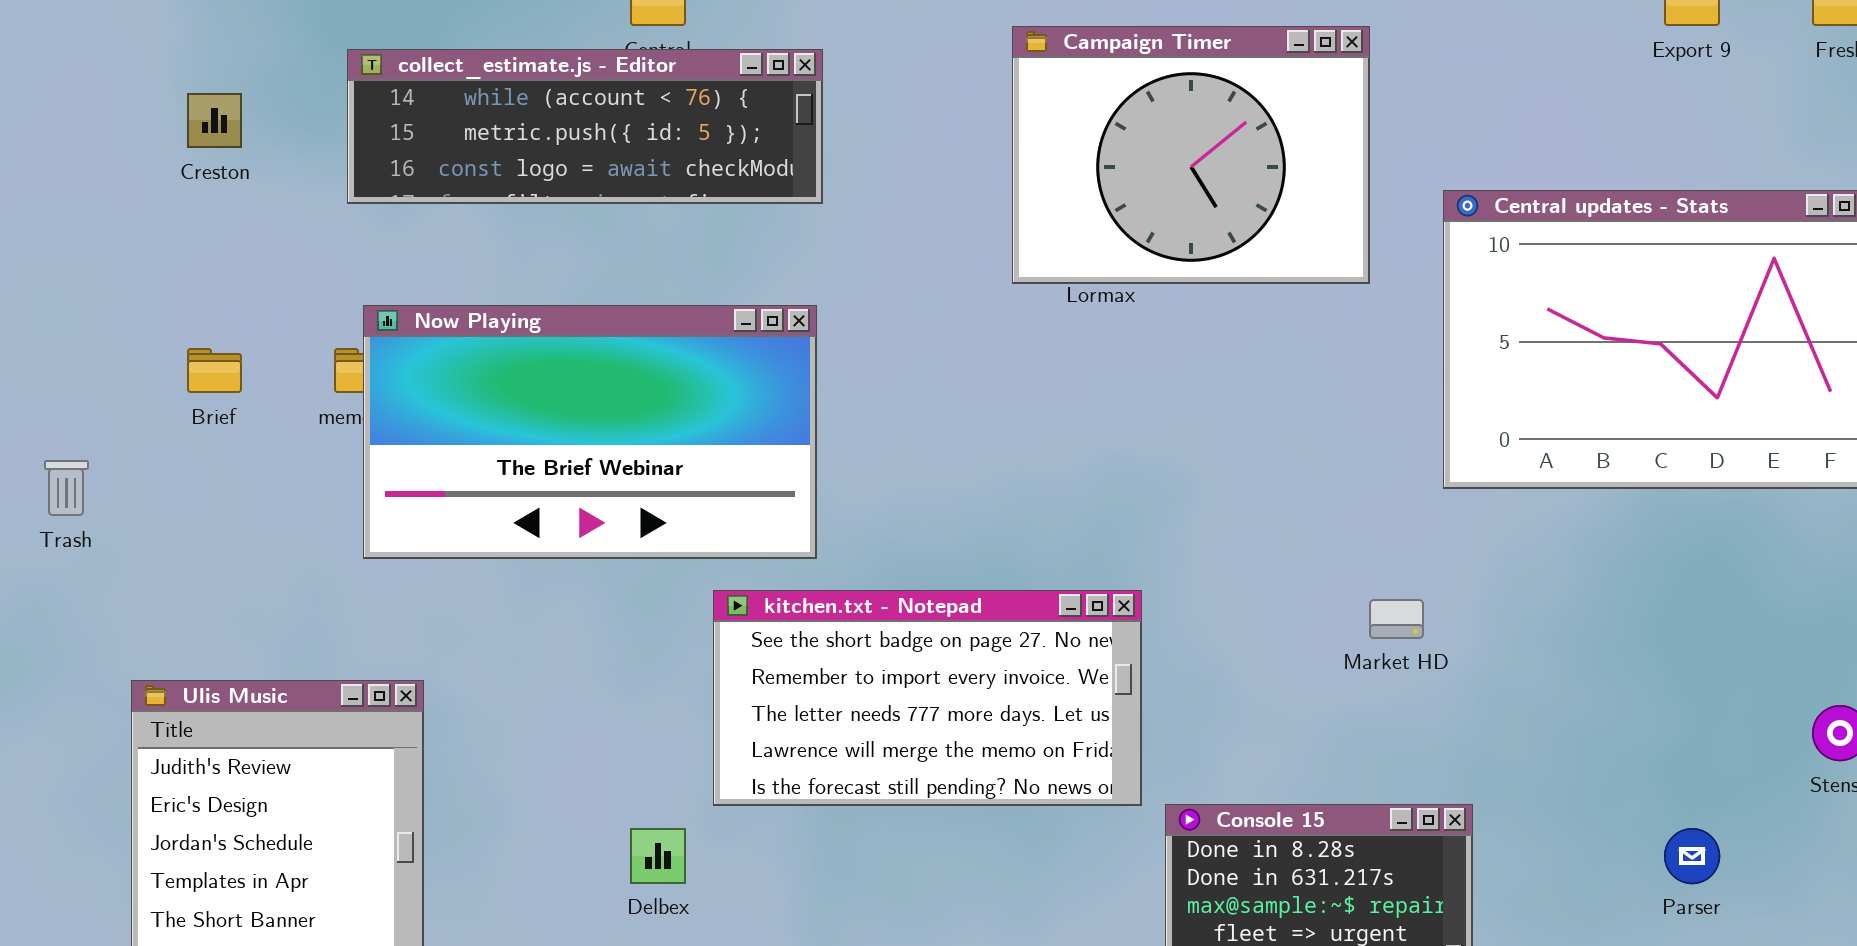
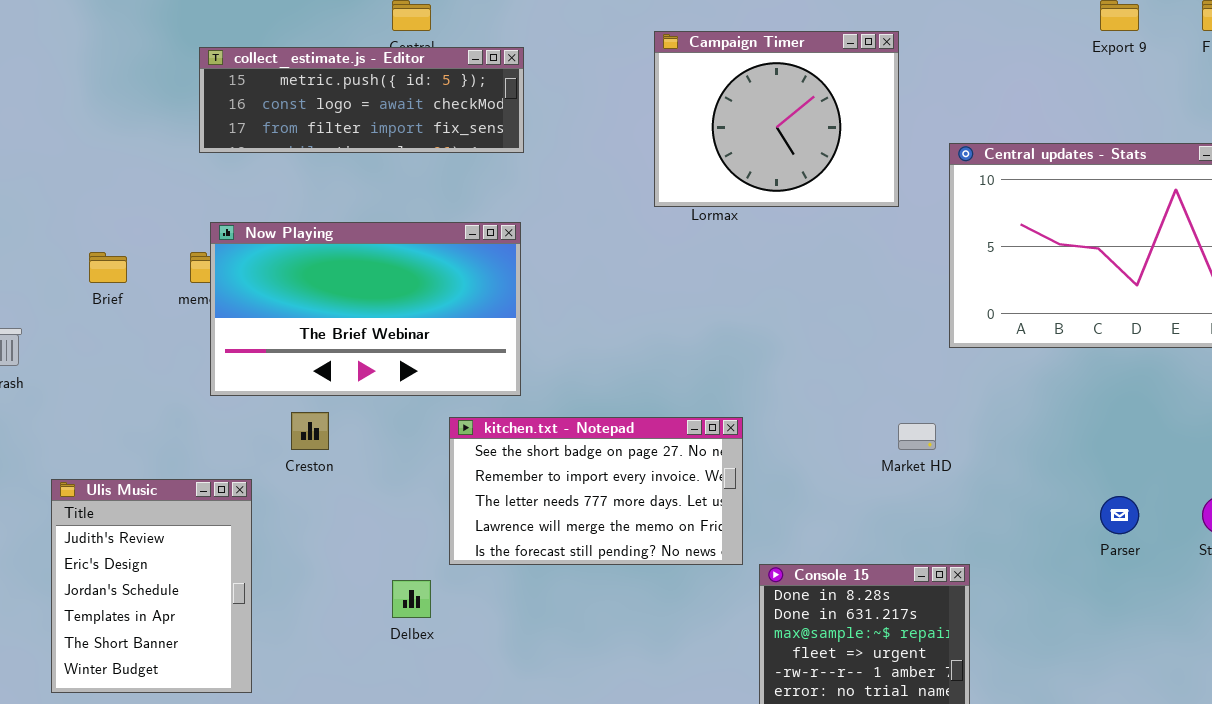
collect_estimate.js - Editor: [347,49,823,204] -> [199,47,524,153], scrolled down 1 row
Creston: [187,93,242,148] -> [291,412,329,450], moved
Parser: [1664,828,1720,884] -> [1100,496,1139,534], moved

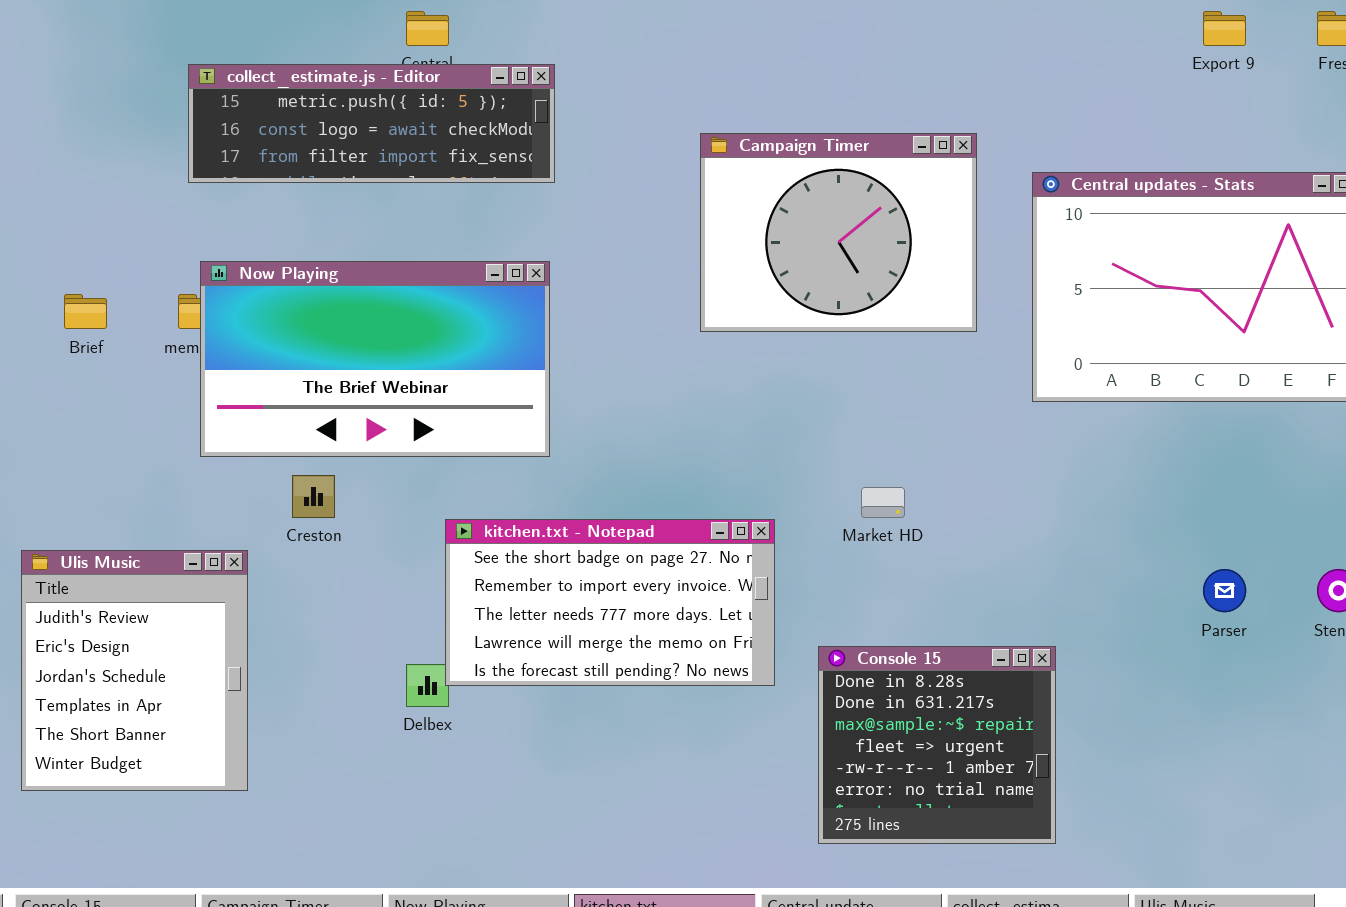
Campaign Timer: [654,31,899,207] -> [700,133,977,332], moved
kitchen.txt - Notepad: [449,417,743,565] -> [445,519,775,686], moved
Market HD: [898,423,936,450] -> [861,487,905,518], moved

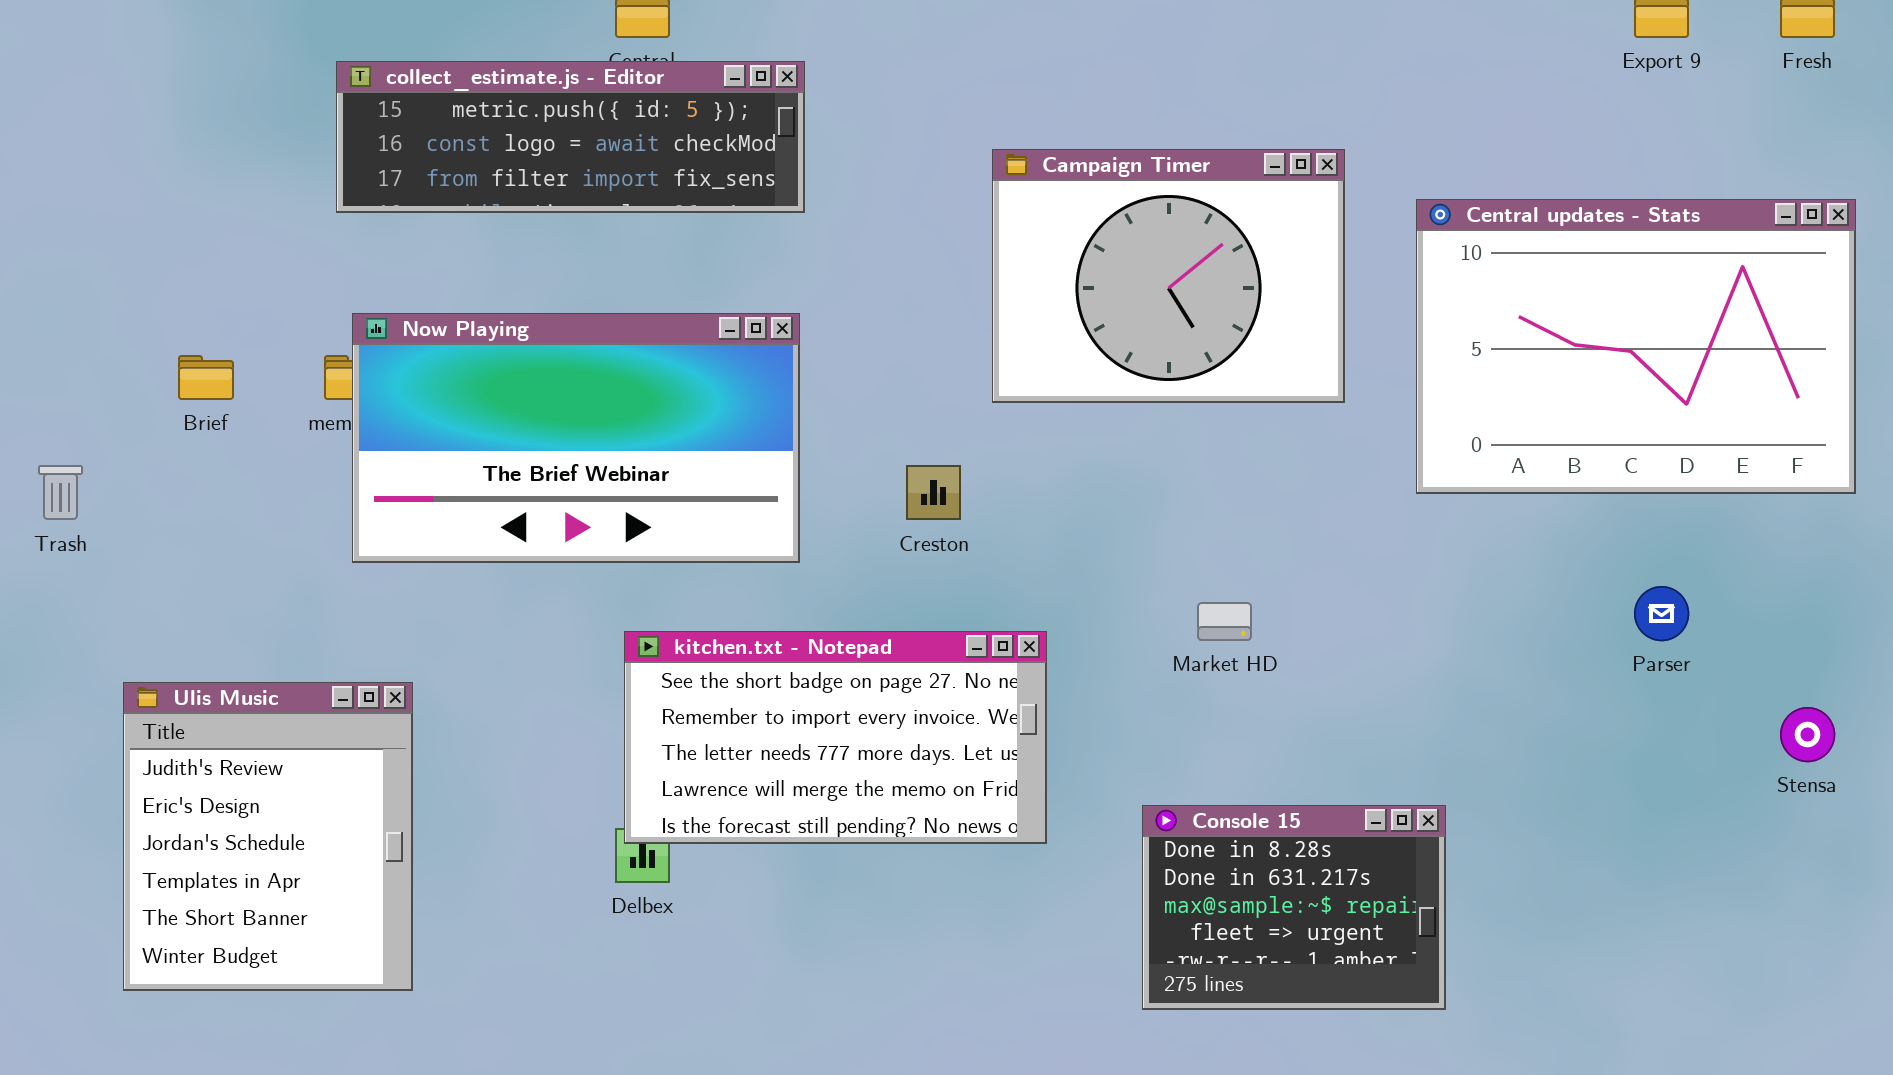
Creston: [292,475,335,518] -> [906,465,961,520], moved
kitchen.txt - Notepad: [445,519,775,686] -> [624,631,1047,844], moved
Parser: [1203,569,1246,612] -> [1634,586,1689,641], moved
Console 15: [818,646,1056,844] -> [1142,805,1446,1010], resized

